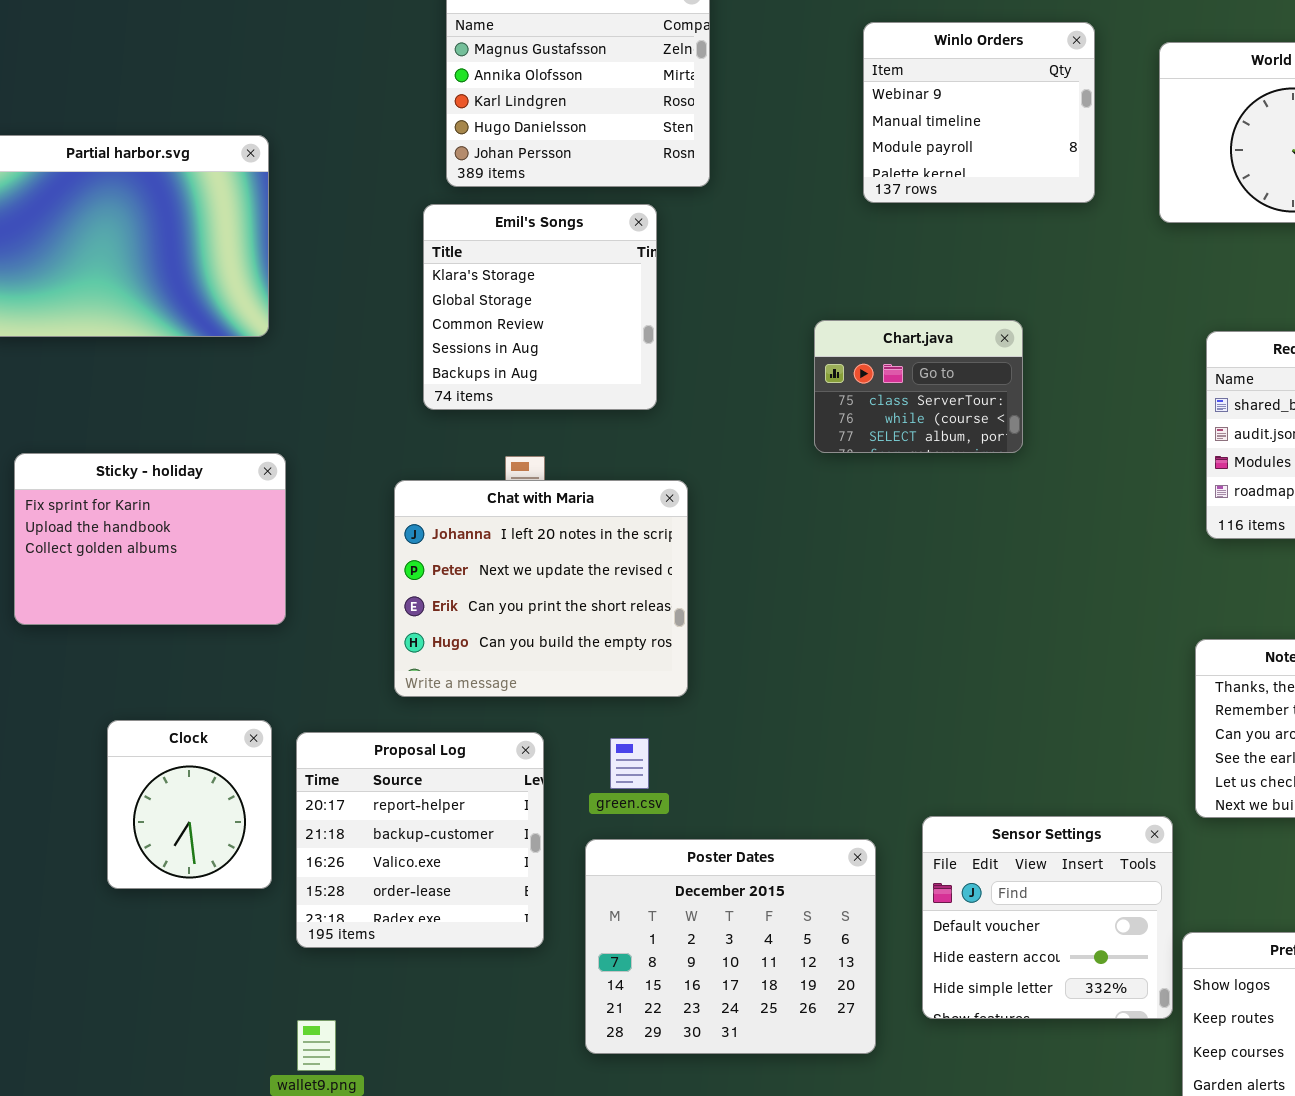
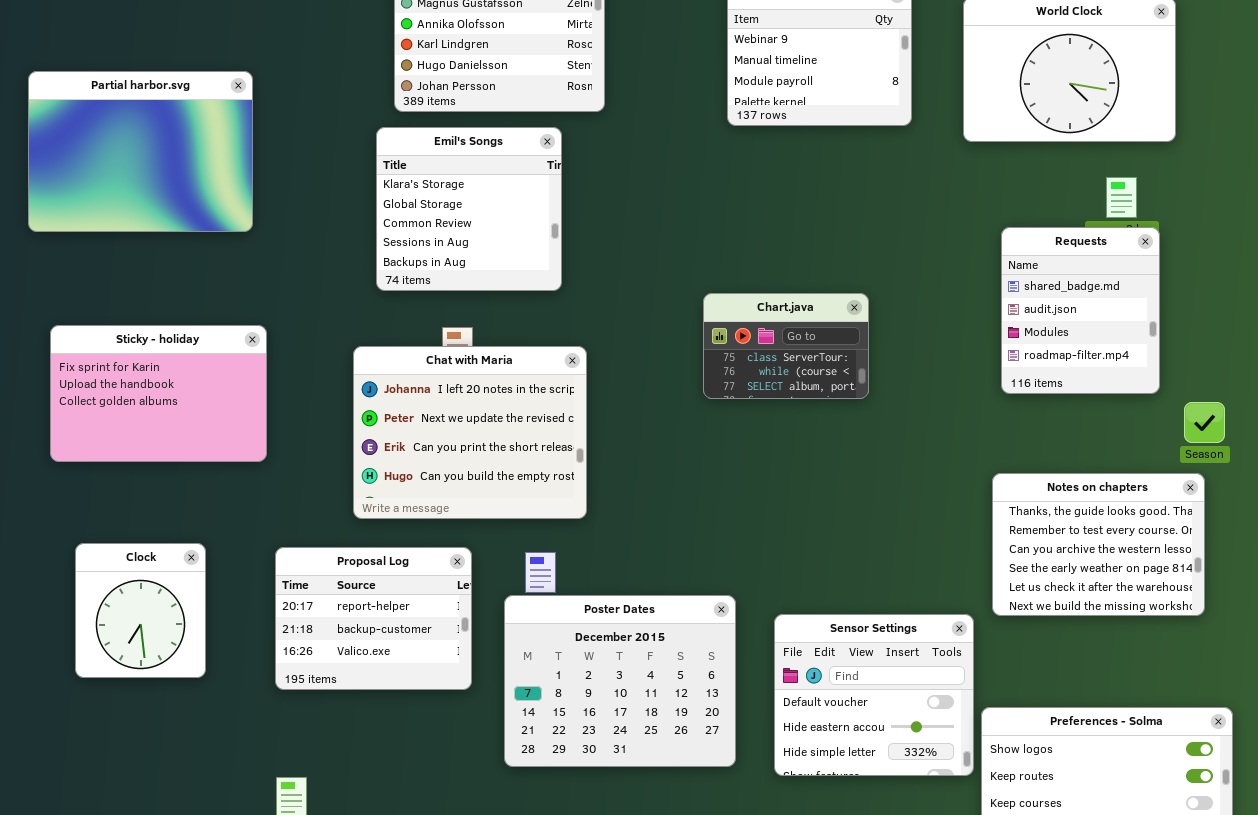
Chart.java: [814,320,1023,453] -> [703,293,869,399], moved
Clock: [107,720,272,889] -> [75,543,206,678], moved
Proposal Log: [296,732,544,948] -> [275,547,472,690], resized
Poster Dates: [585,839,876,1054] -> [504,595,736,767], moved

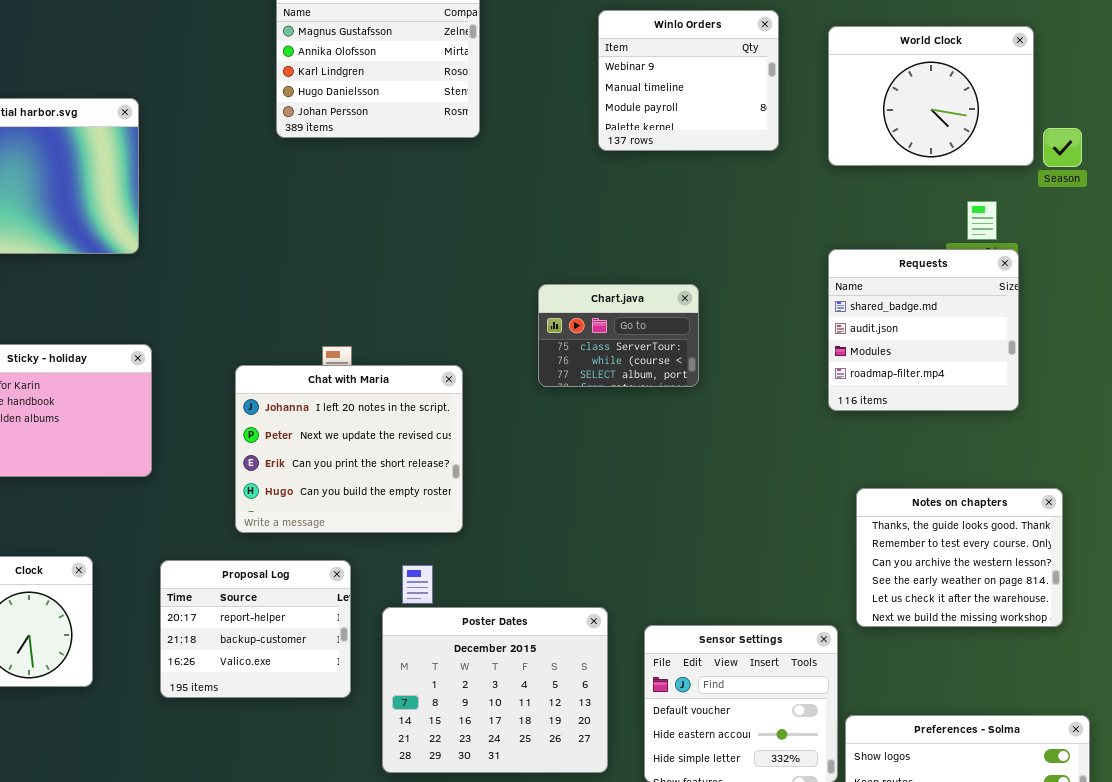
Emil's Songs: [376,127,562,291] -> none, closed
Requests: [1001,227,1160,394] -> [828,249,1019,411], resized
Chart.java: [703,293,869,399] -> [538,284,699,387], moved
Season: [1184,402,1225,443] -> [1043,128,1082,167], moved

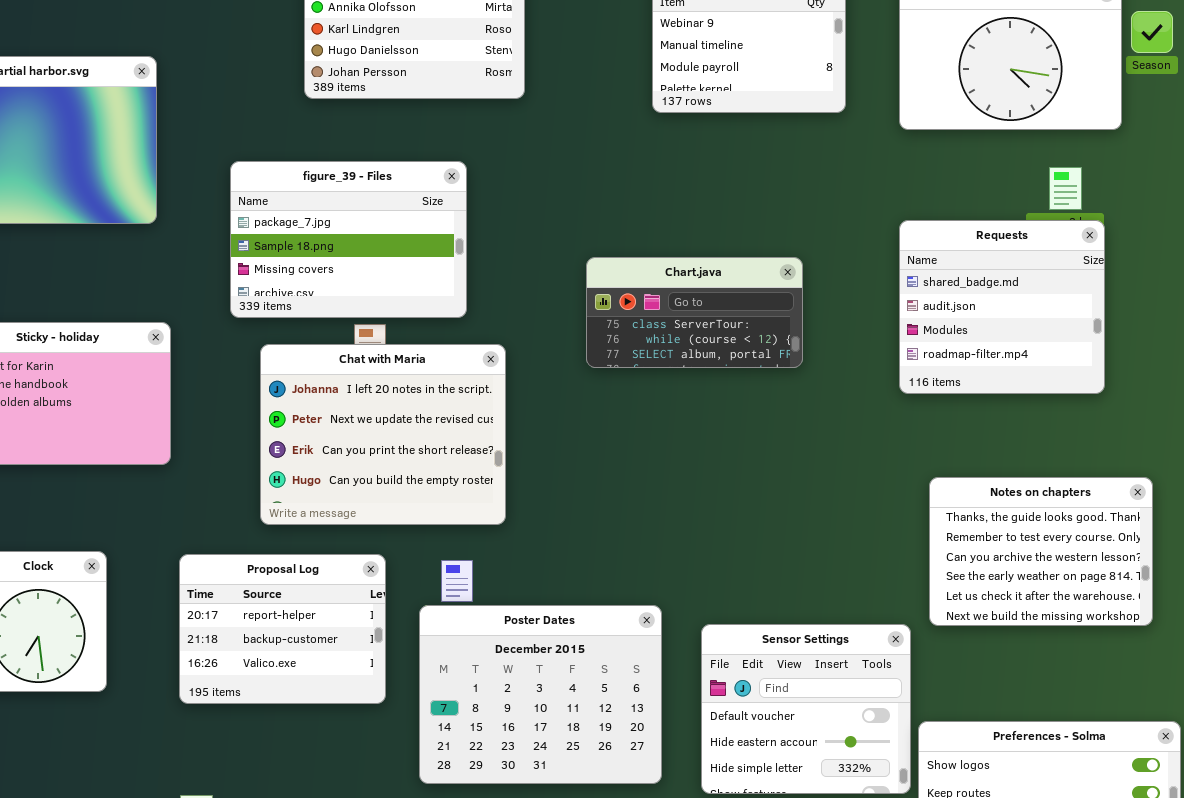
Season: [1043,128,1082,167] -> [1131,11,1173,53], moved
figure_39 - Files: none -> [230,161,467,318], opened
Chart.java: [538,284,699,387] -> [586,257,803,368], resized

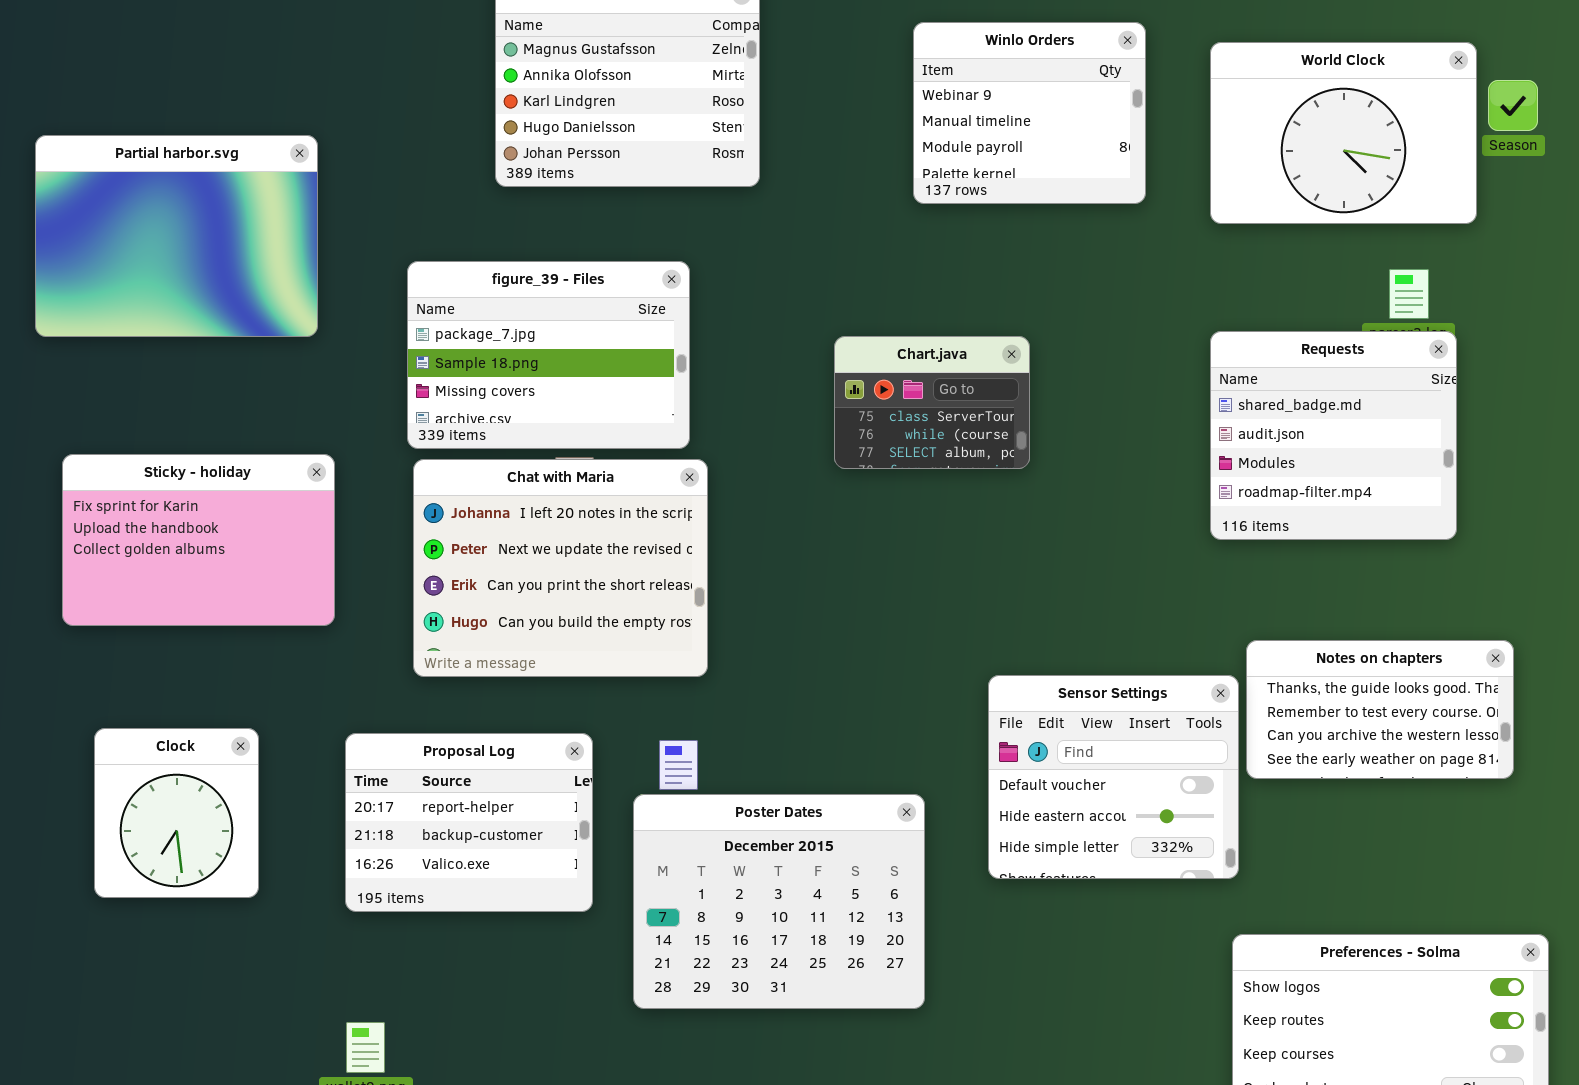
Chart.java: [586,257,803,368] -> [834,336,1030,469], moved, resized
Chat with Maria: [260,344,506,525] -> [413,459,708,677], moved
Notes on chapters: [929,477,1153,626] -> [1246,640,1514,779], resized
Sensor Settings: [701,624,911,794] -> [988,675,1239,879], moved

